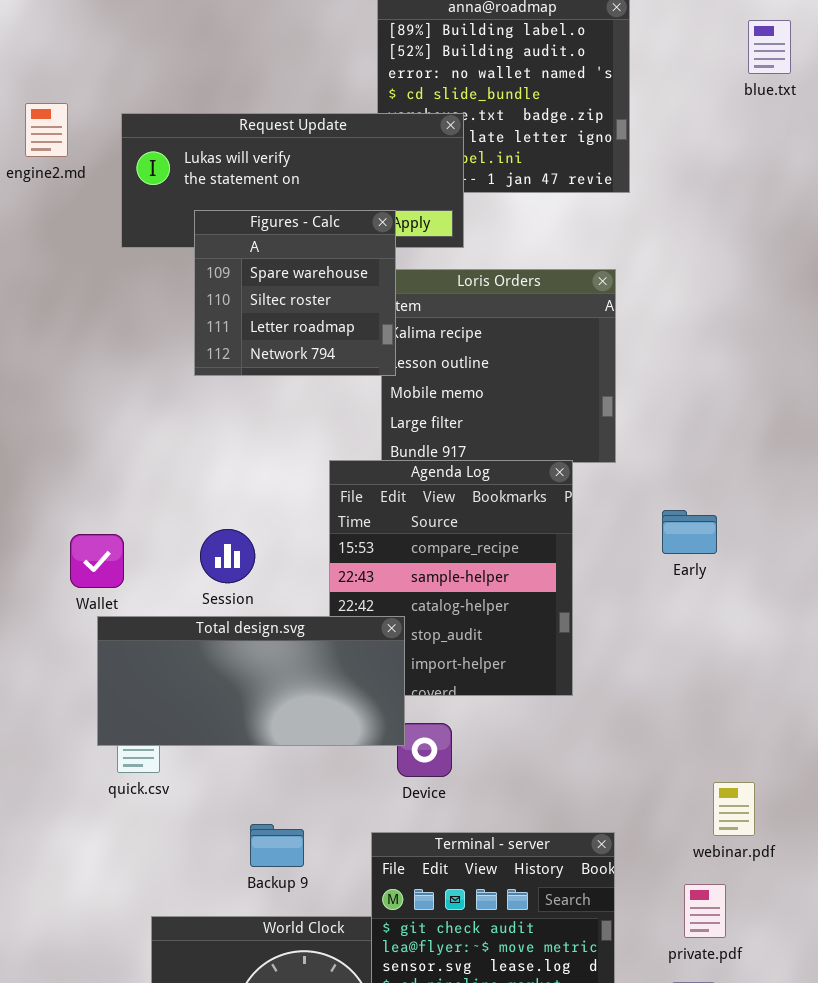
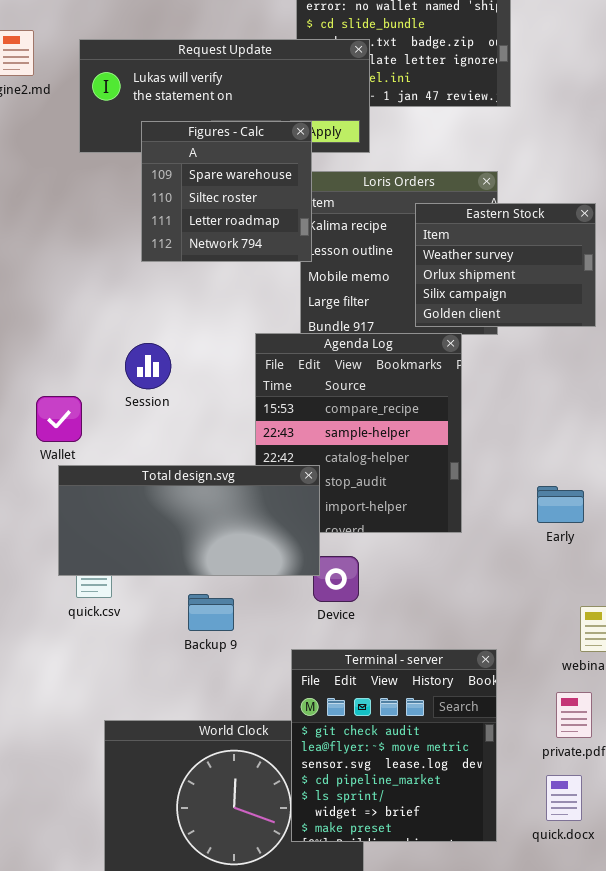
Eastern Stock: none -> [415,203,596,327], opened
Early: [662,510,717,554] -> [537,486,584,523], moved
Session: [200,529,255,583] -> [125,343,171,389], moved
Backup 9: [250,824,304,867] -> [188,594,234,631], moved

